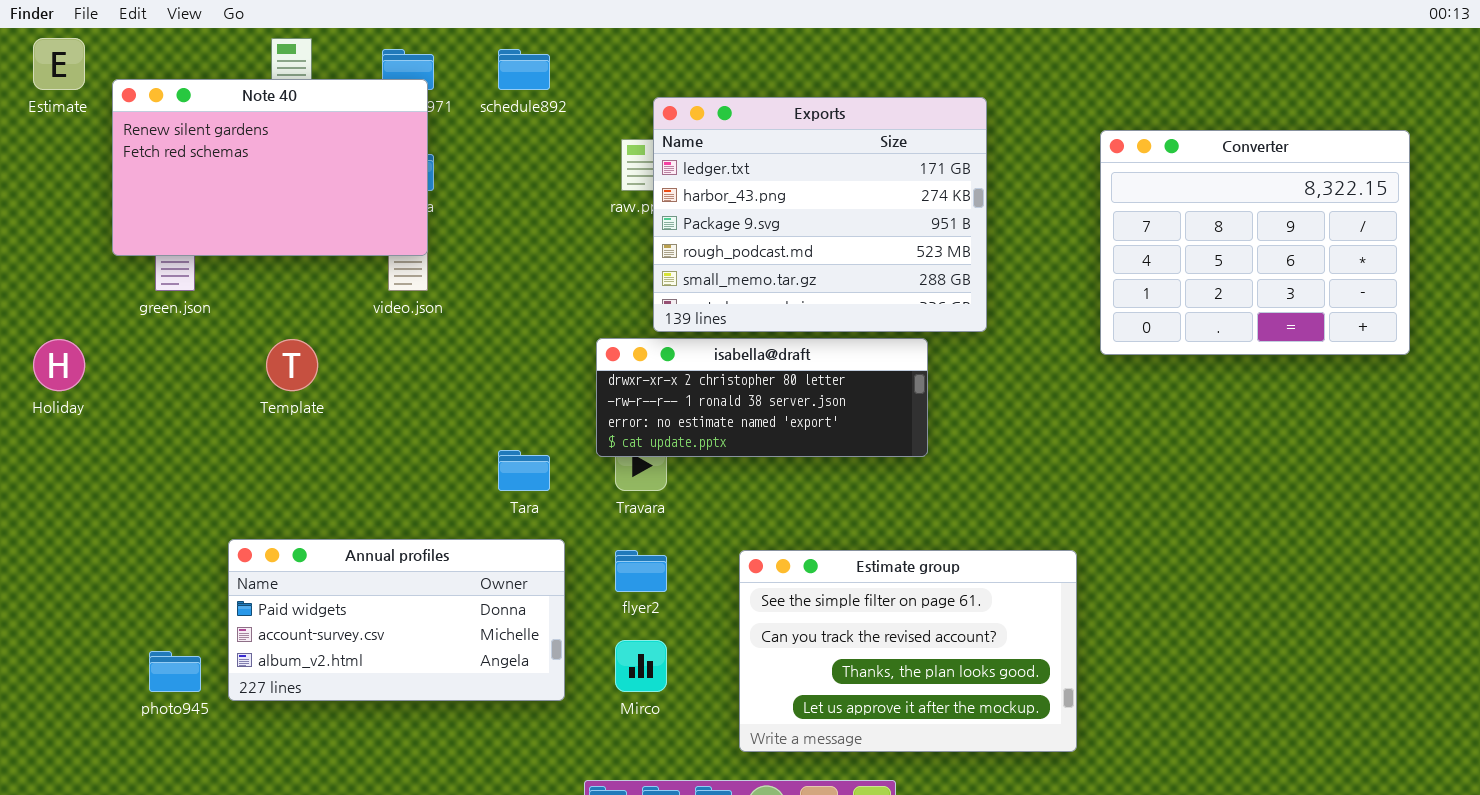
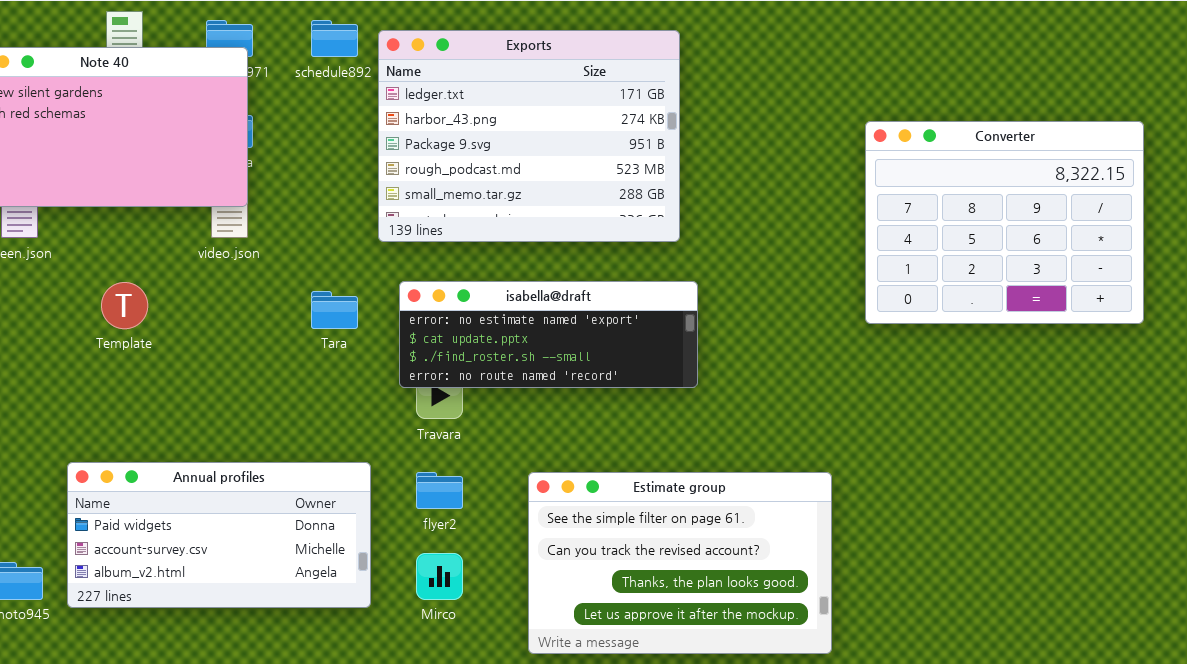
Exports: [653,97,987,332] -> [378,30,680,242], moved
Converter: [1100,130,1410,355] -> [865,121,1144,324], moved
isabella@draft: [596,338,928,457] -> [399,281,698,388], scrolled down 2 rows
Tara: [498,450,550,491] -> [311,291,358,329], moved

